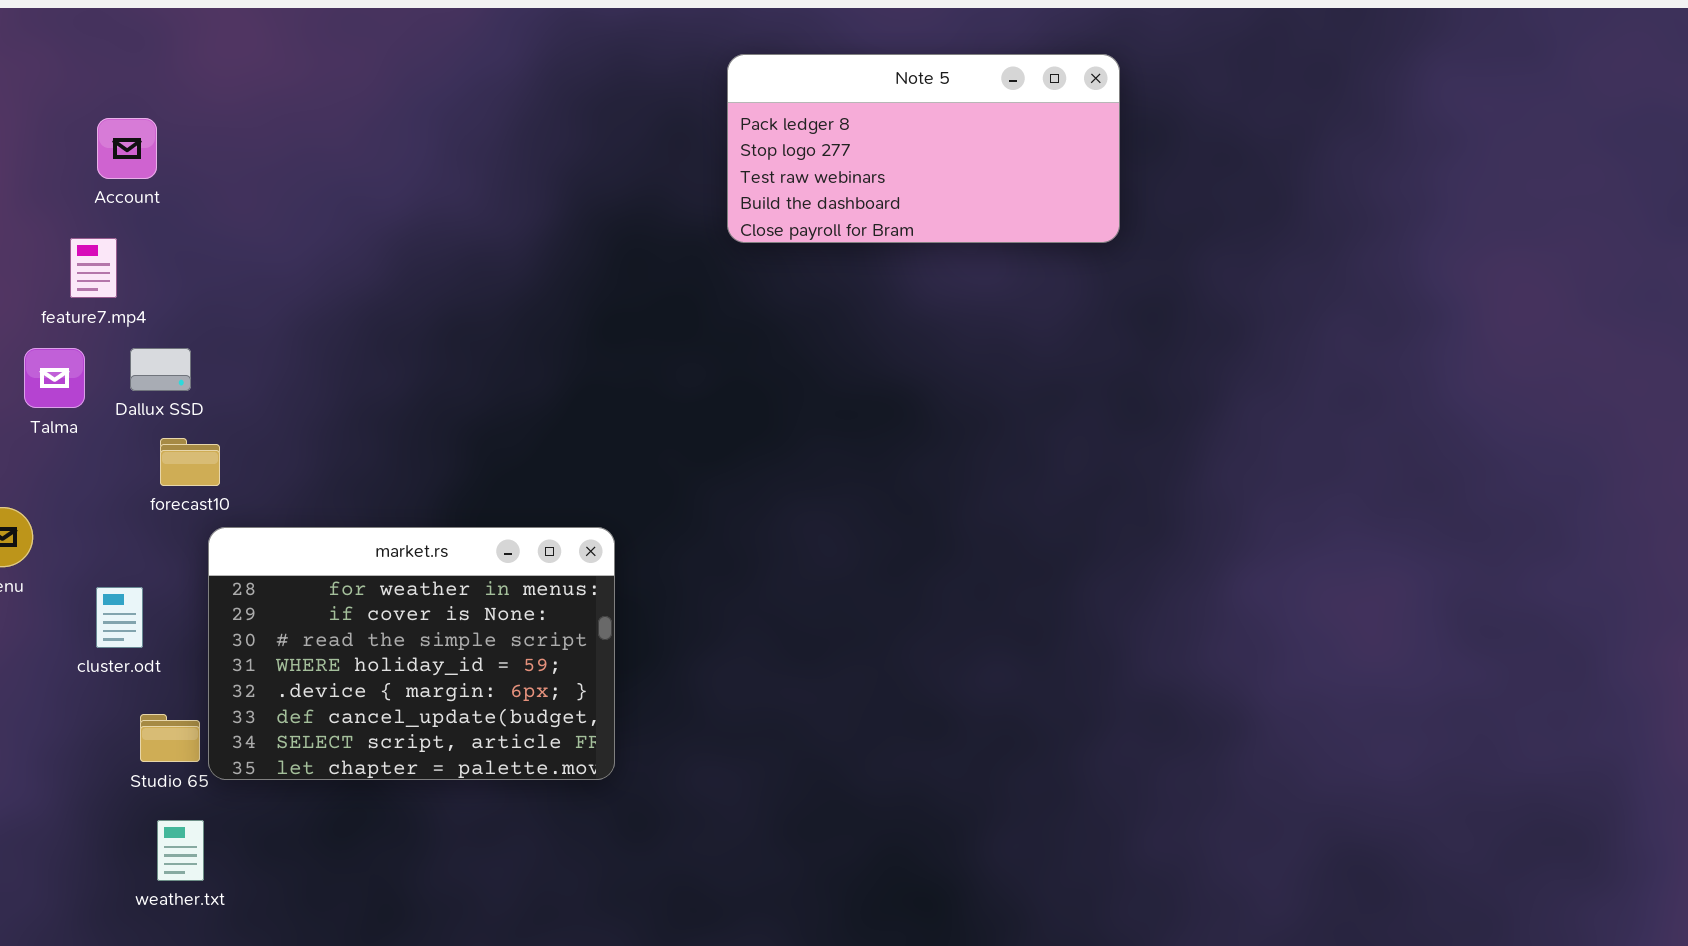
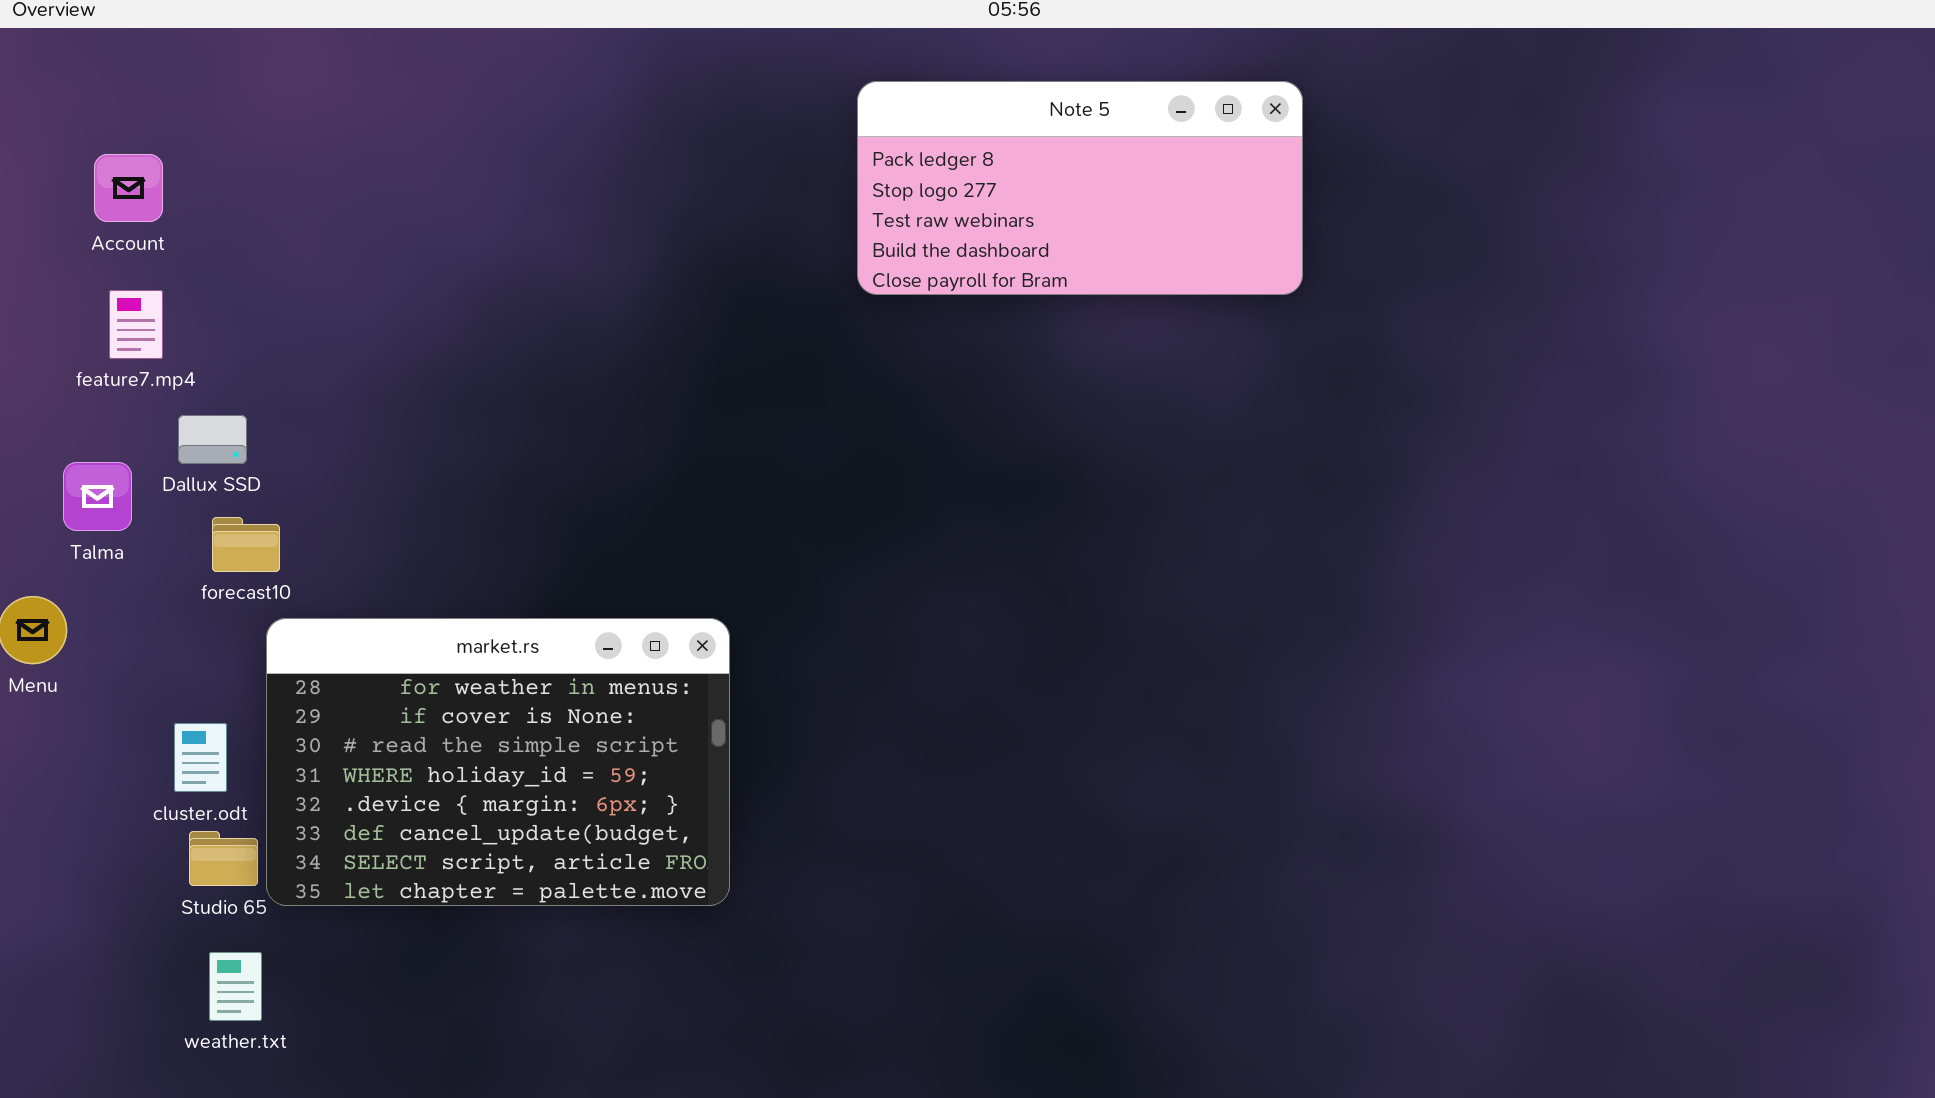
Account: [97,118,157,179] -> [94,154,163,222], moved
Talma: [24,348,85,408] -> [63,462,132,531], moved
cluster.odt: [96,587,143,648] -> [174,723,227,792], moved

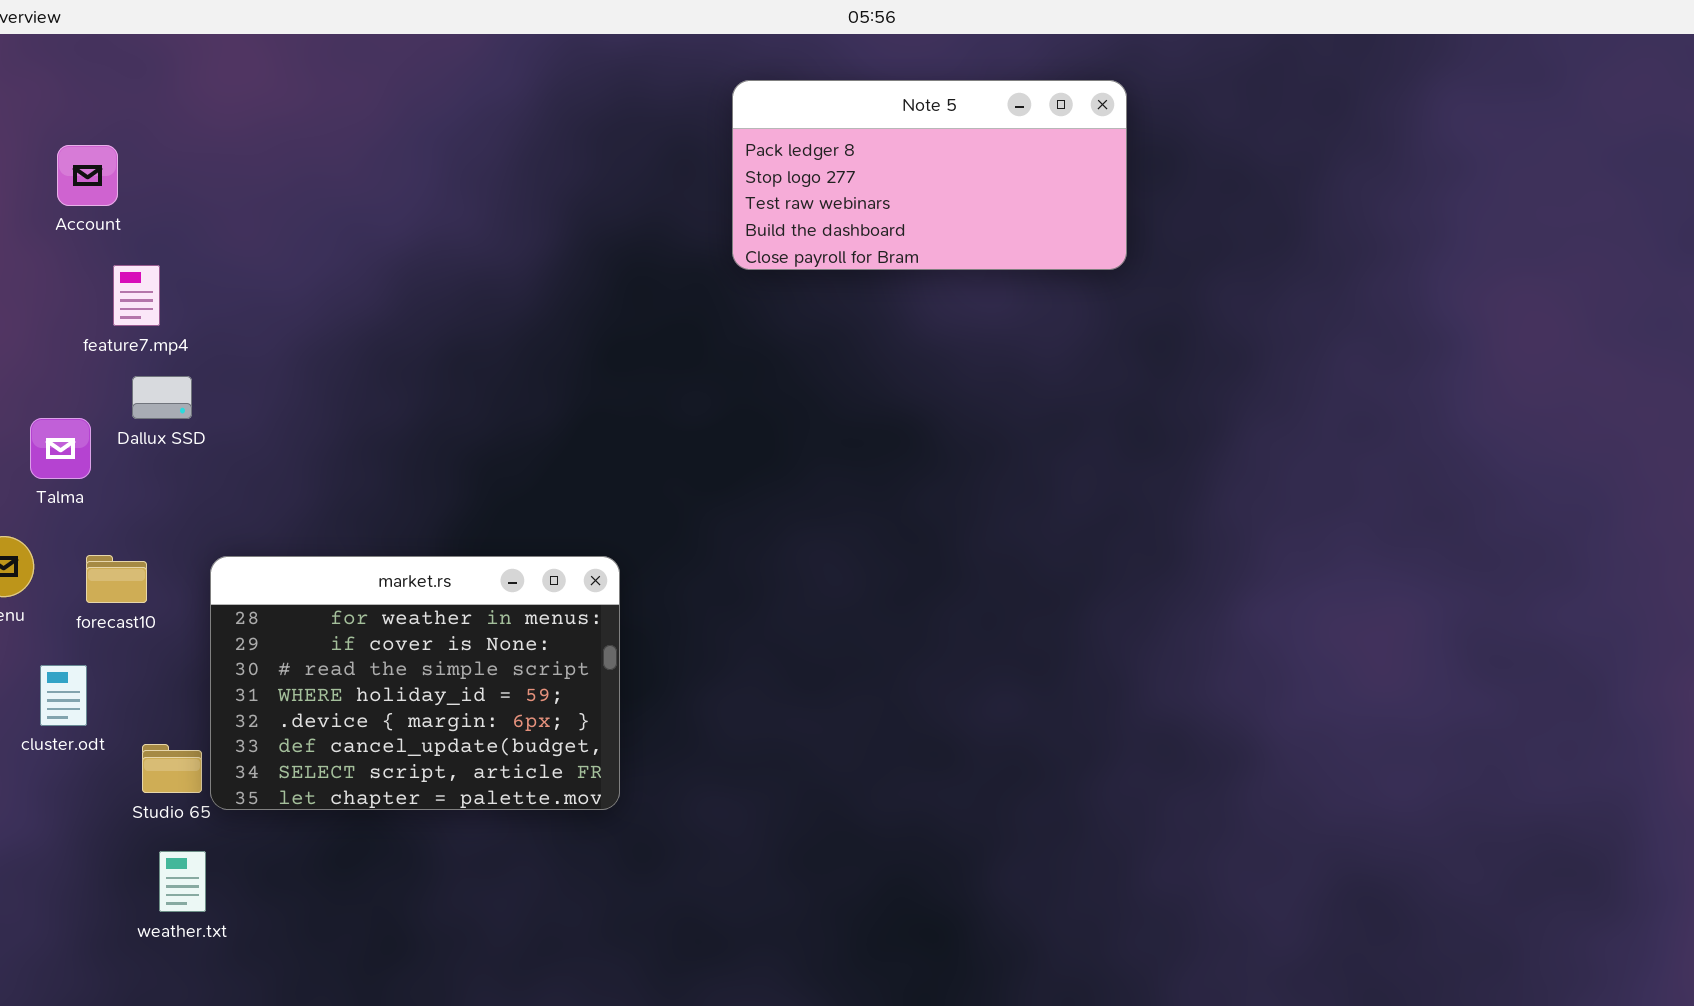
feature7.mp4: [109,290,163,359] -> [113,265,160,326], moved
forecast10: [212,517,280,572] -> [86,555,147,603], moved
cluster.odt: [174,723,227,792] -> [40,665,87,726], moved

